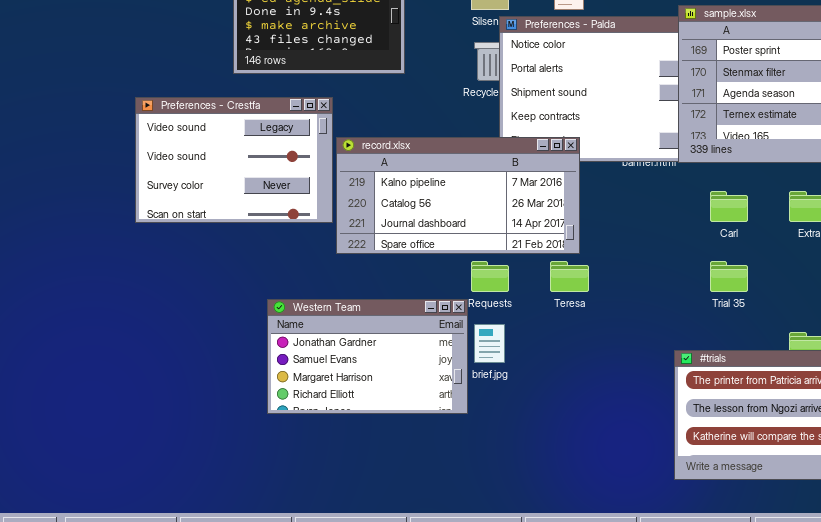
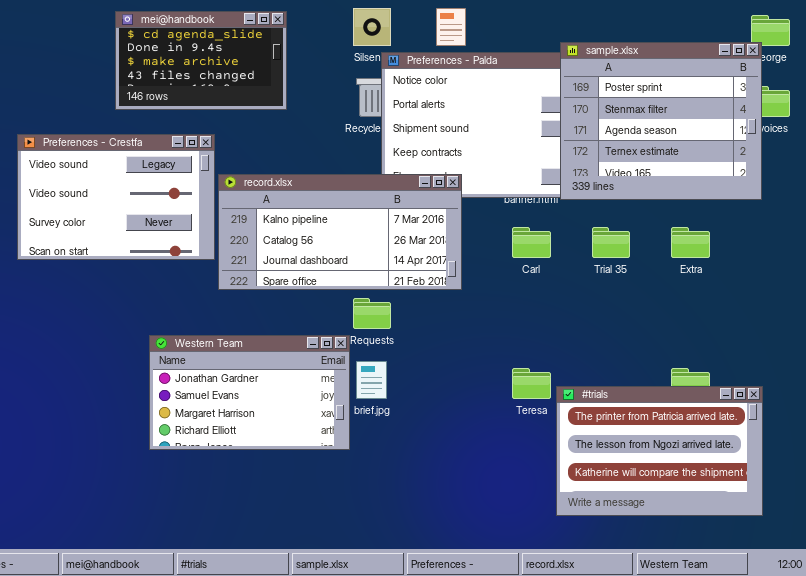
Carl: [710,191,748,222] -> [512,227,551,258], moved
Teresa: [550,261,589,292] -> [512,368,551,399], moved
Trial 35: [710,261,748,292] -> [592,227,630,258], moved

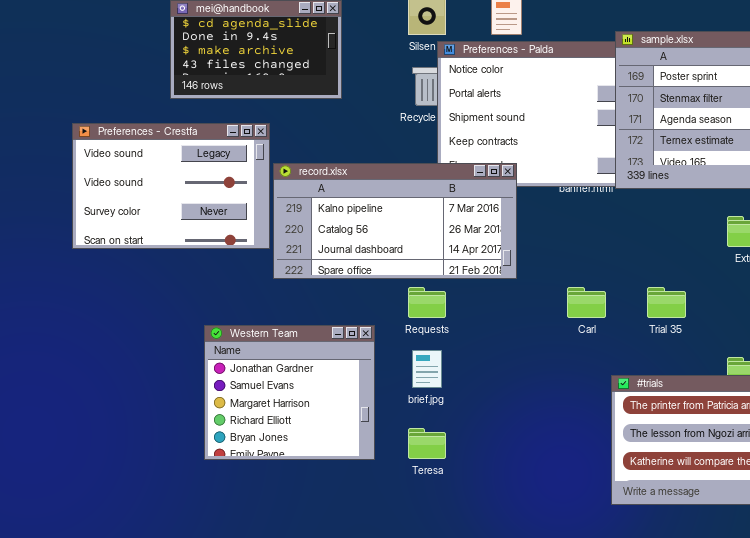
Carl: [512,227,551,258] -> [567,287,606,318], moved
Trial 35: [592,227,630,258] -> [647,287,686,318], moved
Western Team: [149,335,350,450] -> [204,325,375,460], resized
Teresa: [512,368,551,399] -> [408,428,446,459], moved

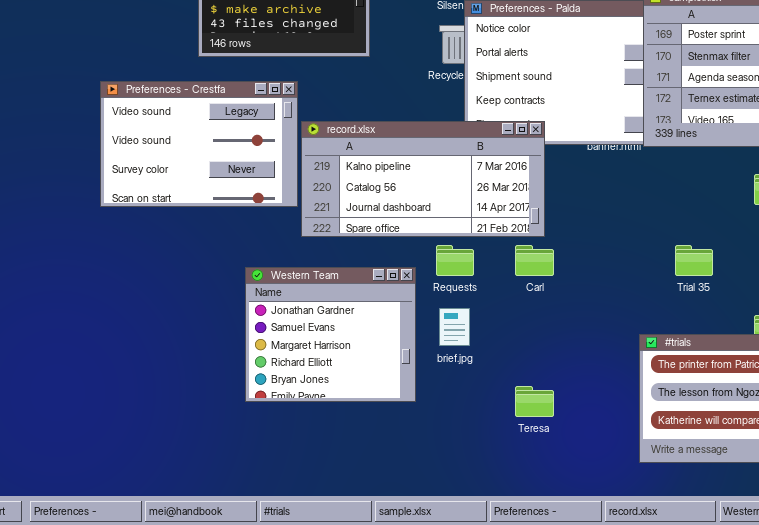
Carl: [567,287,606,318] -> [515,245,554,276], moved
Western Team: [204,325,375,460] -> [245,267,416,402], moved
Teresa: [408,428,446,459] -> [515,386,554,417], moved

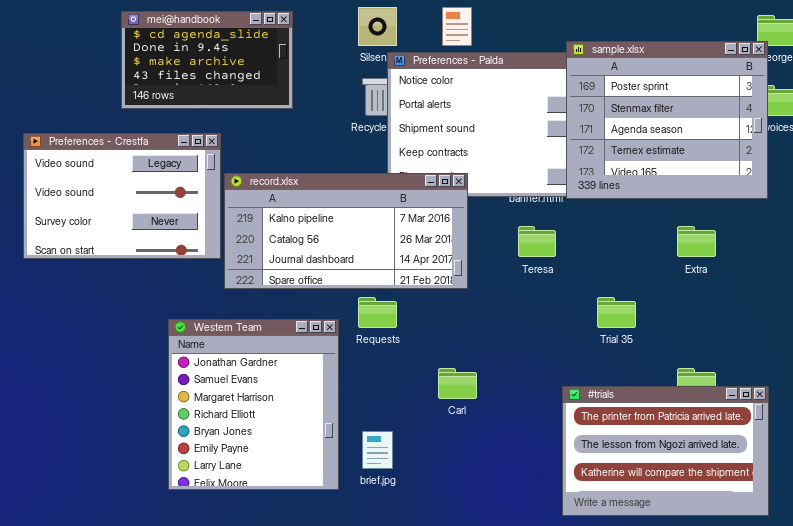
Carl: [515,245,554,276] -> [438,368,477,399], moved
Western Team: [245,267,416,402] -> [168,319,339,490], resized
brief.jpg: [439,308,470,346] -> [362,431,393,469], moved
Teresa: [515,386,554,417] -> [518,226,556,257], moved

